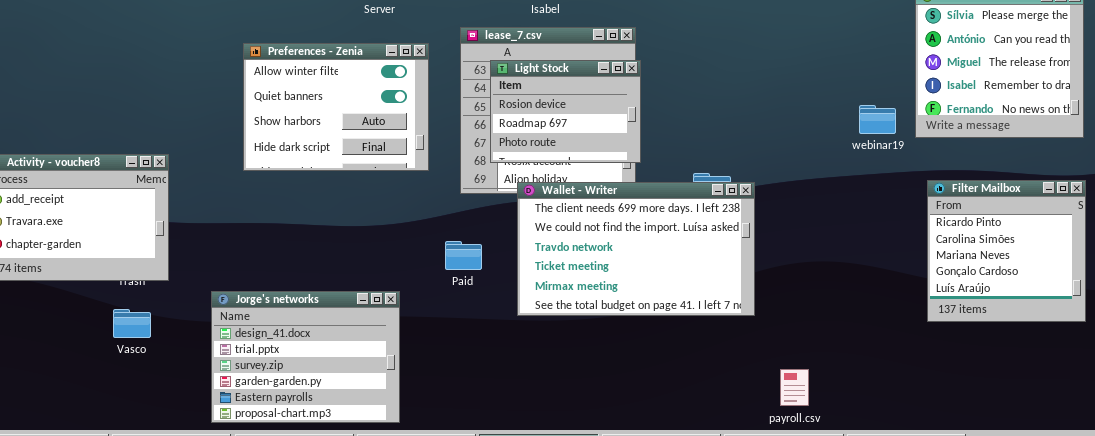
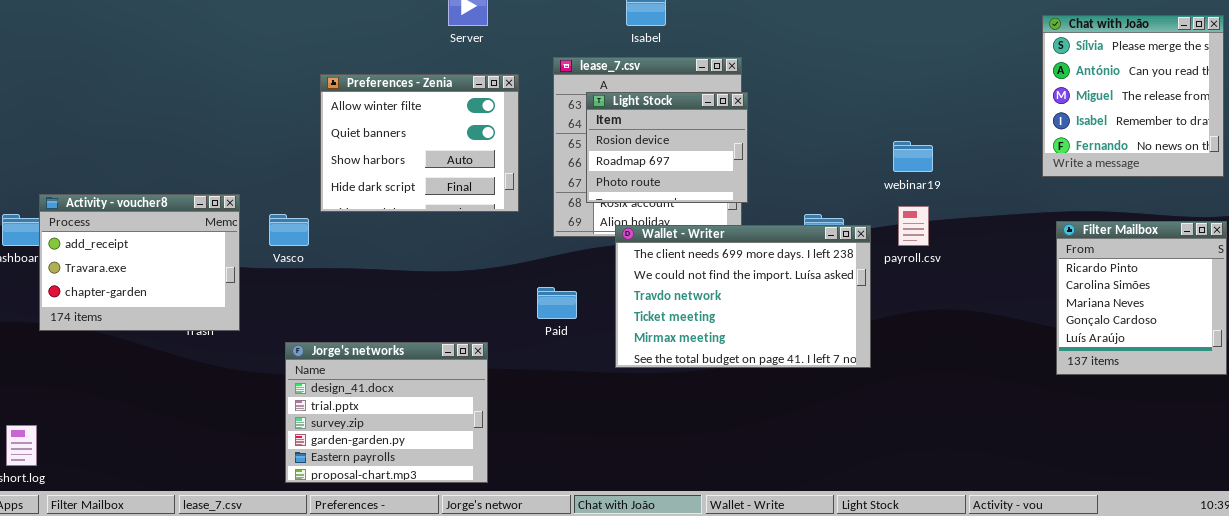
webinar19: [859,105,896,134] -> [893,141,933,172], moved
Vasco: [113,309,151,338] -> [269,214,309,246], moved
payroll.csv: [780,369,809,406] -> [898,206,929,246], moved

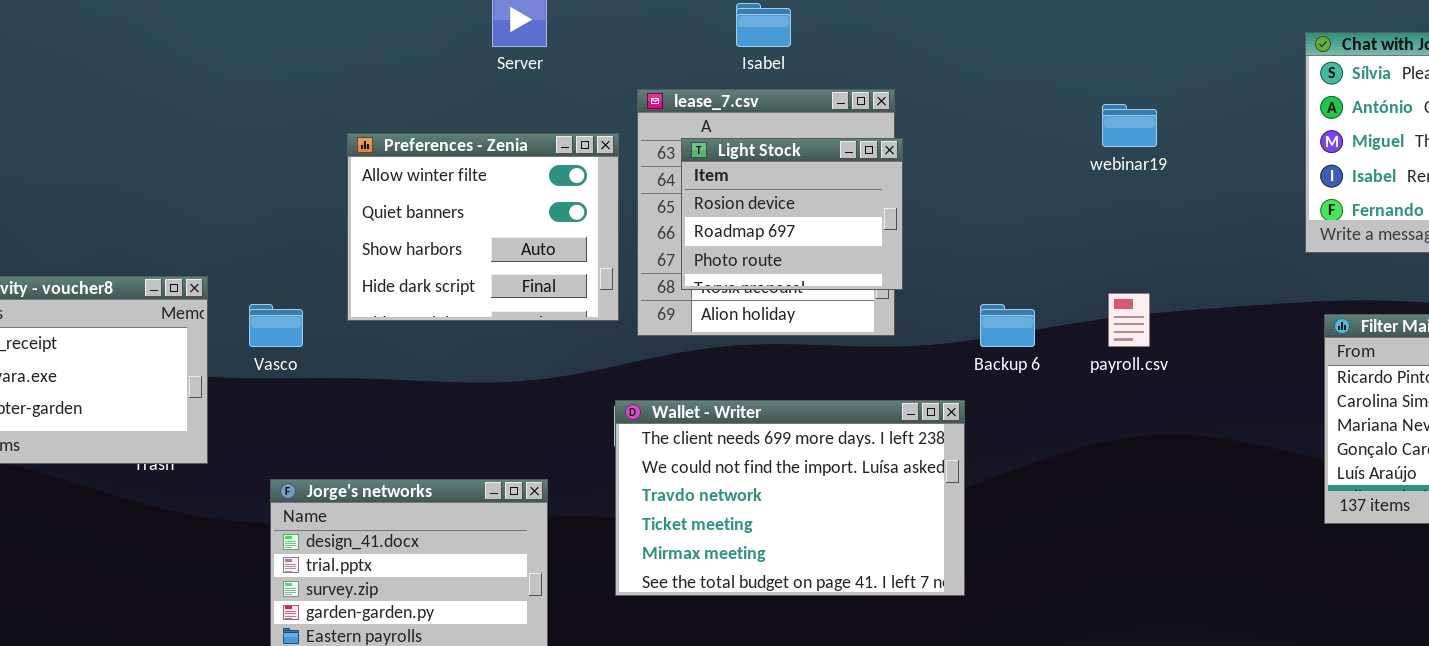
Preferences - Zenia: [320,74,519,212] -> [347,133,619,321], moved
webinar19: [893,141,933,172] -> [1102,104,1157,147], moved
Wallet - Writer: [615,225,871,368] -> [615,400,965,596], moved

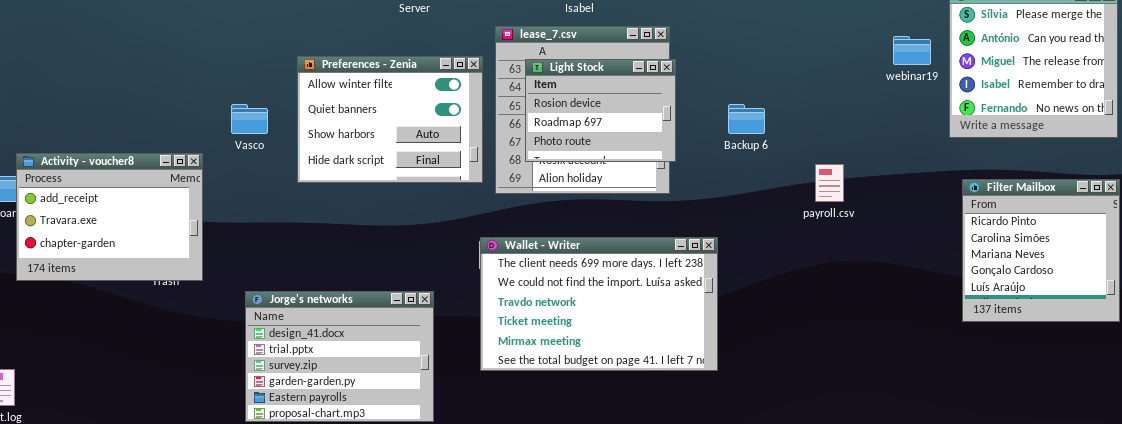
webinar19: [1102,104,1157,147] -> [893,36,931,65], moved
Vasco: [249,304,303,347] -> [231,104,268,134], moved
Backup 6: [980,304,1035,347] -> [728,104,765,134], moved

